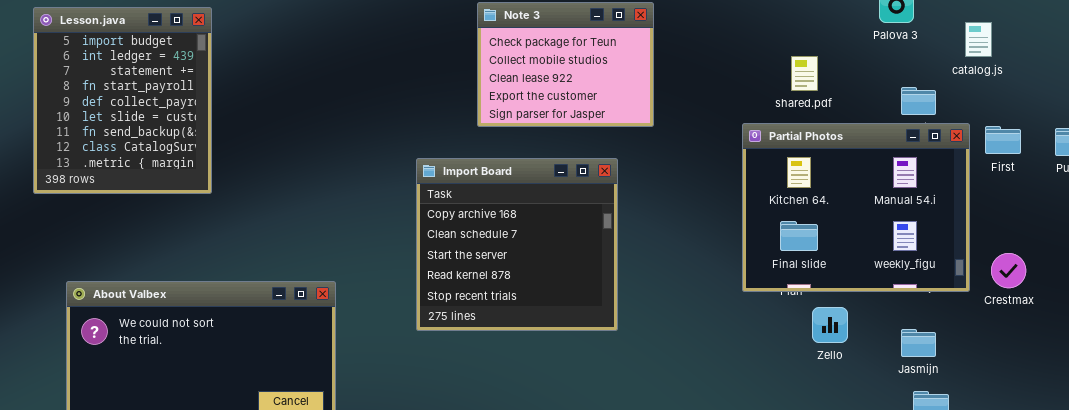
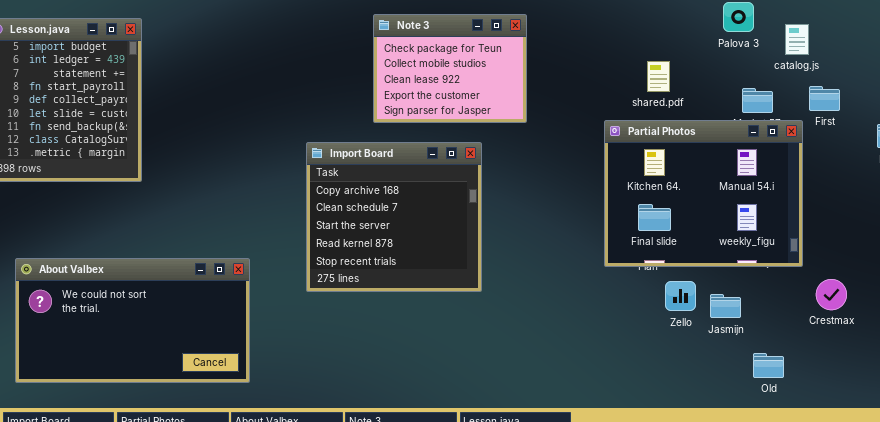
catalog.js: [965,22,992,57] -> [785,24,809,55], moved
First: [985,126,1021,154] -> [809,86,840,111], moved
Import Board: [416,158,618,331] -> [306,142,482,292], moved
Crestmax: [991,253,1026,288] -> [816,279,847,310], moved
Jasmijn: [901,329,936,357] -> [710,294,741,318], moved

